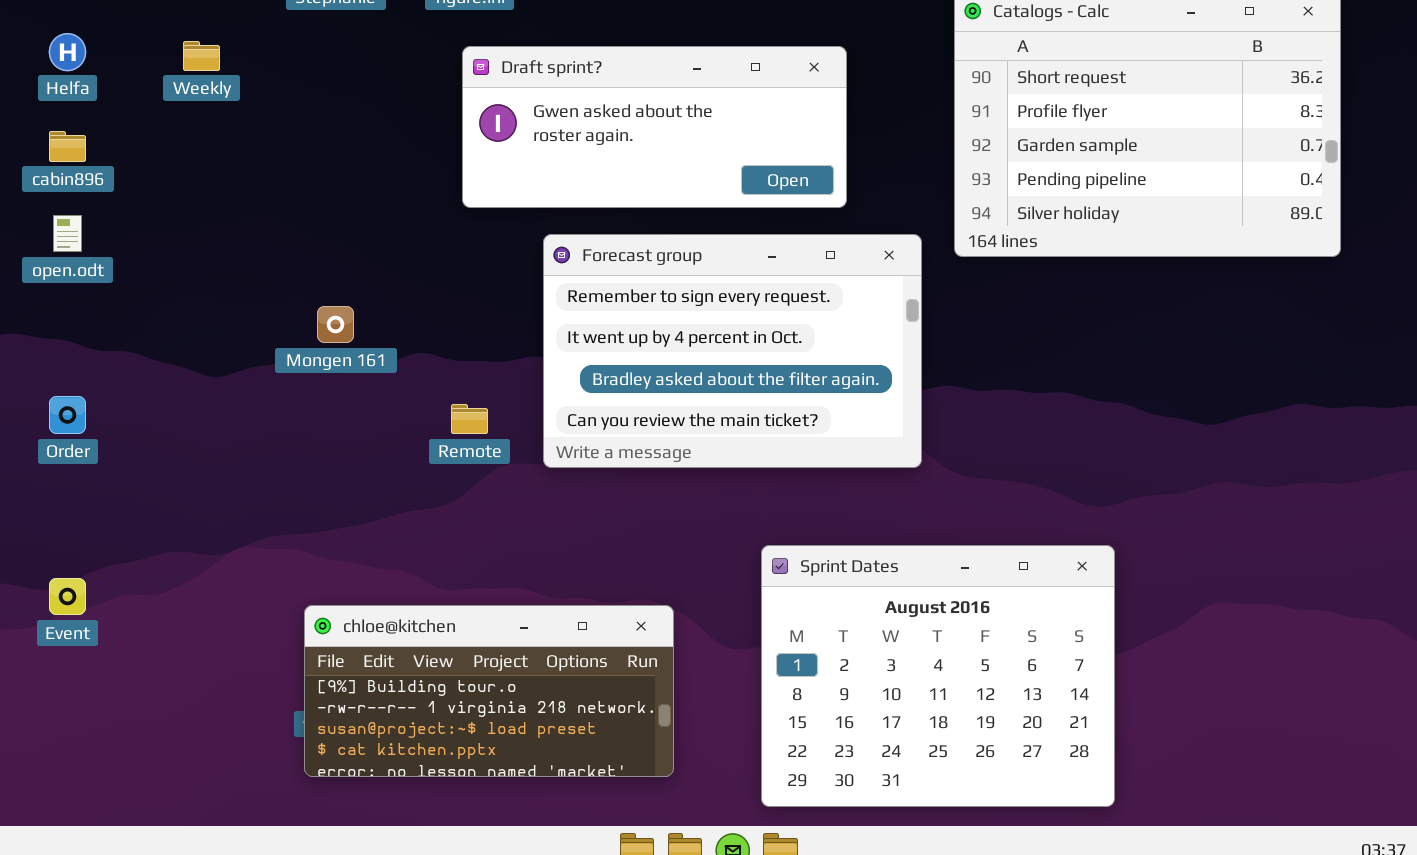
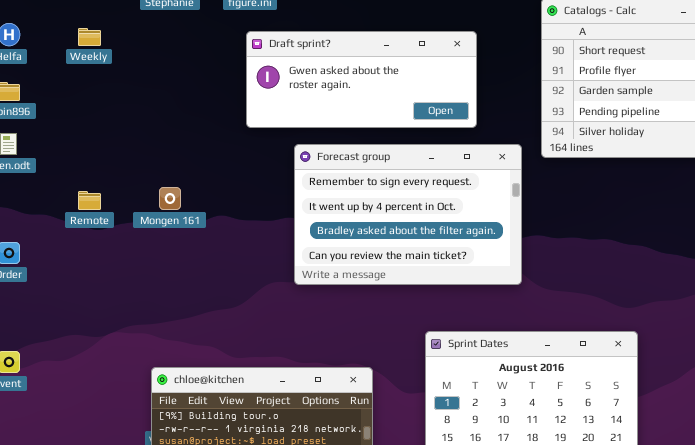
Remote: [451,404,488,434] -> [78,191,101,210], moved

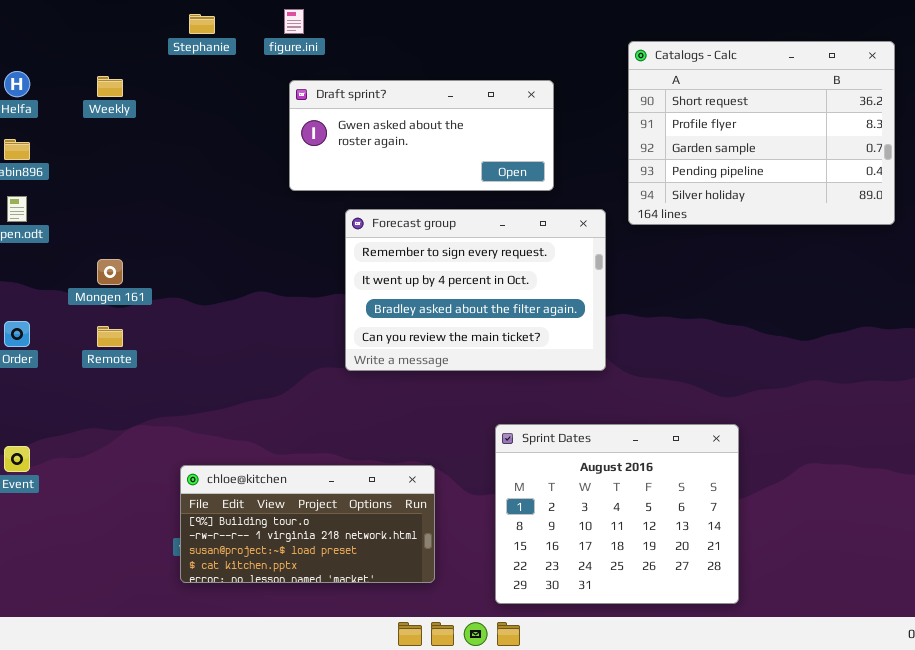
Mongen 161: [159,187,181,210] -> [97,259,123,285], moved
Remote: [78,191,101,210] -> [97,326,123,347], moved

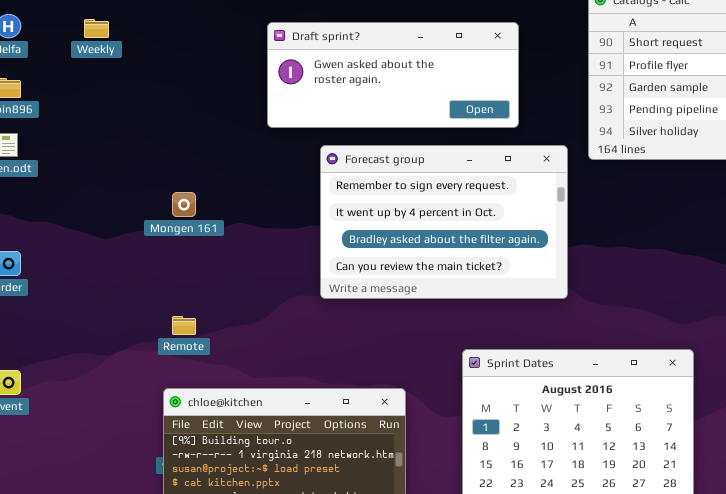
Mongen 161: [97,259,123,285] -> [172,192,196,217], moved
Remote: [97,326,123,347] -> [172,316,196,335], moved

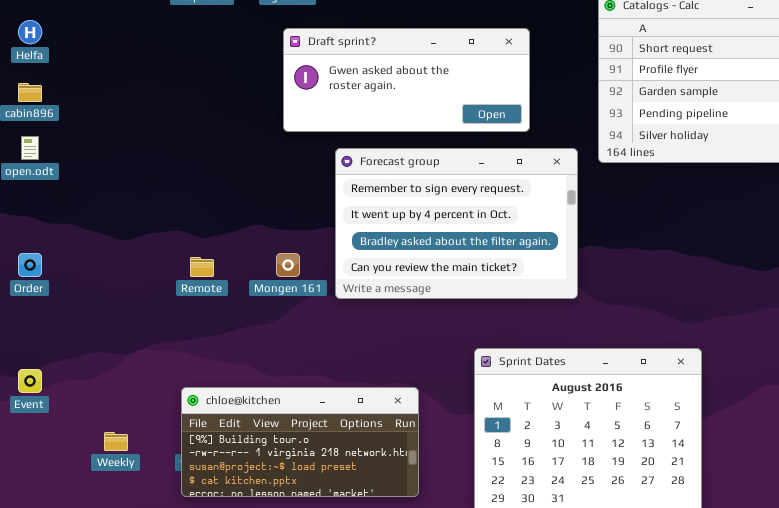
Weekly: [84,19,109,38] -> [104,432,128,451], moved
Mongen 161: [172,192,196,217] -> [276,253,300,277], moved
Remote: [172,316,196,335] -> [190,257,214,277], moved

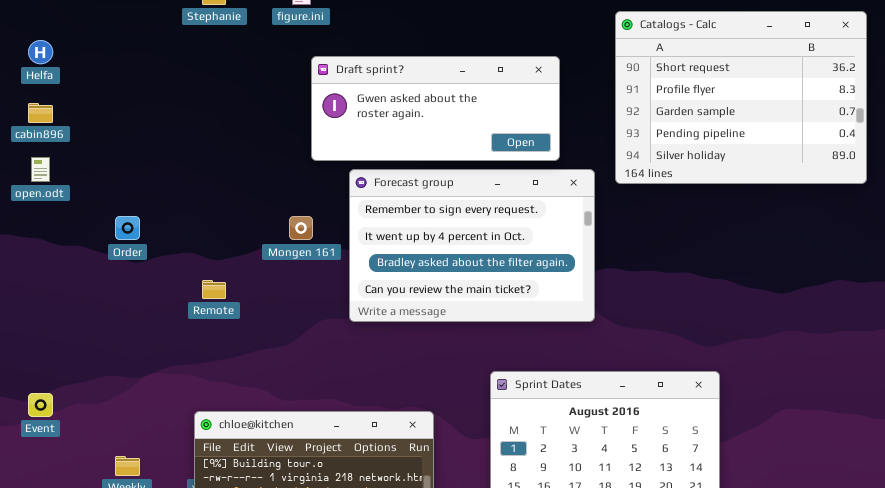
Draft sprint?: [283,28,530,132] -> [311,56,560,161], moved
Order: [18,253,42,277] -> [115,216,140,240], moved
Mongen 161: [276,253,300,277] -> [289,216,313,240], moved

